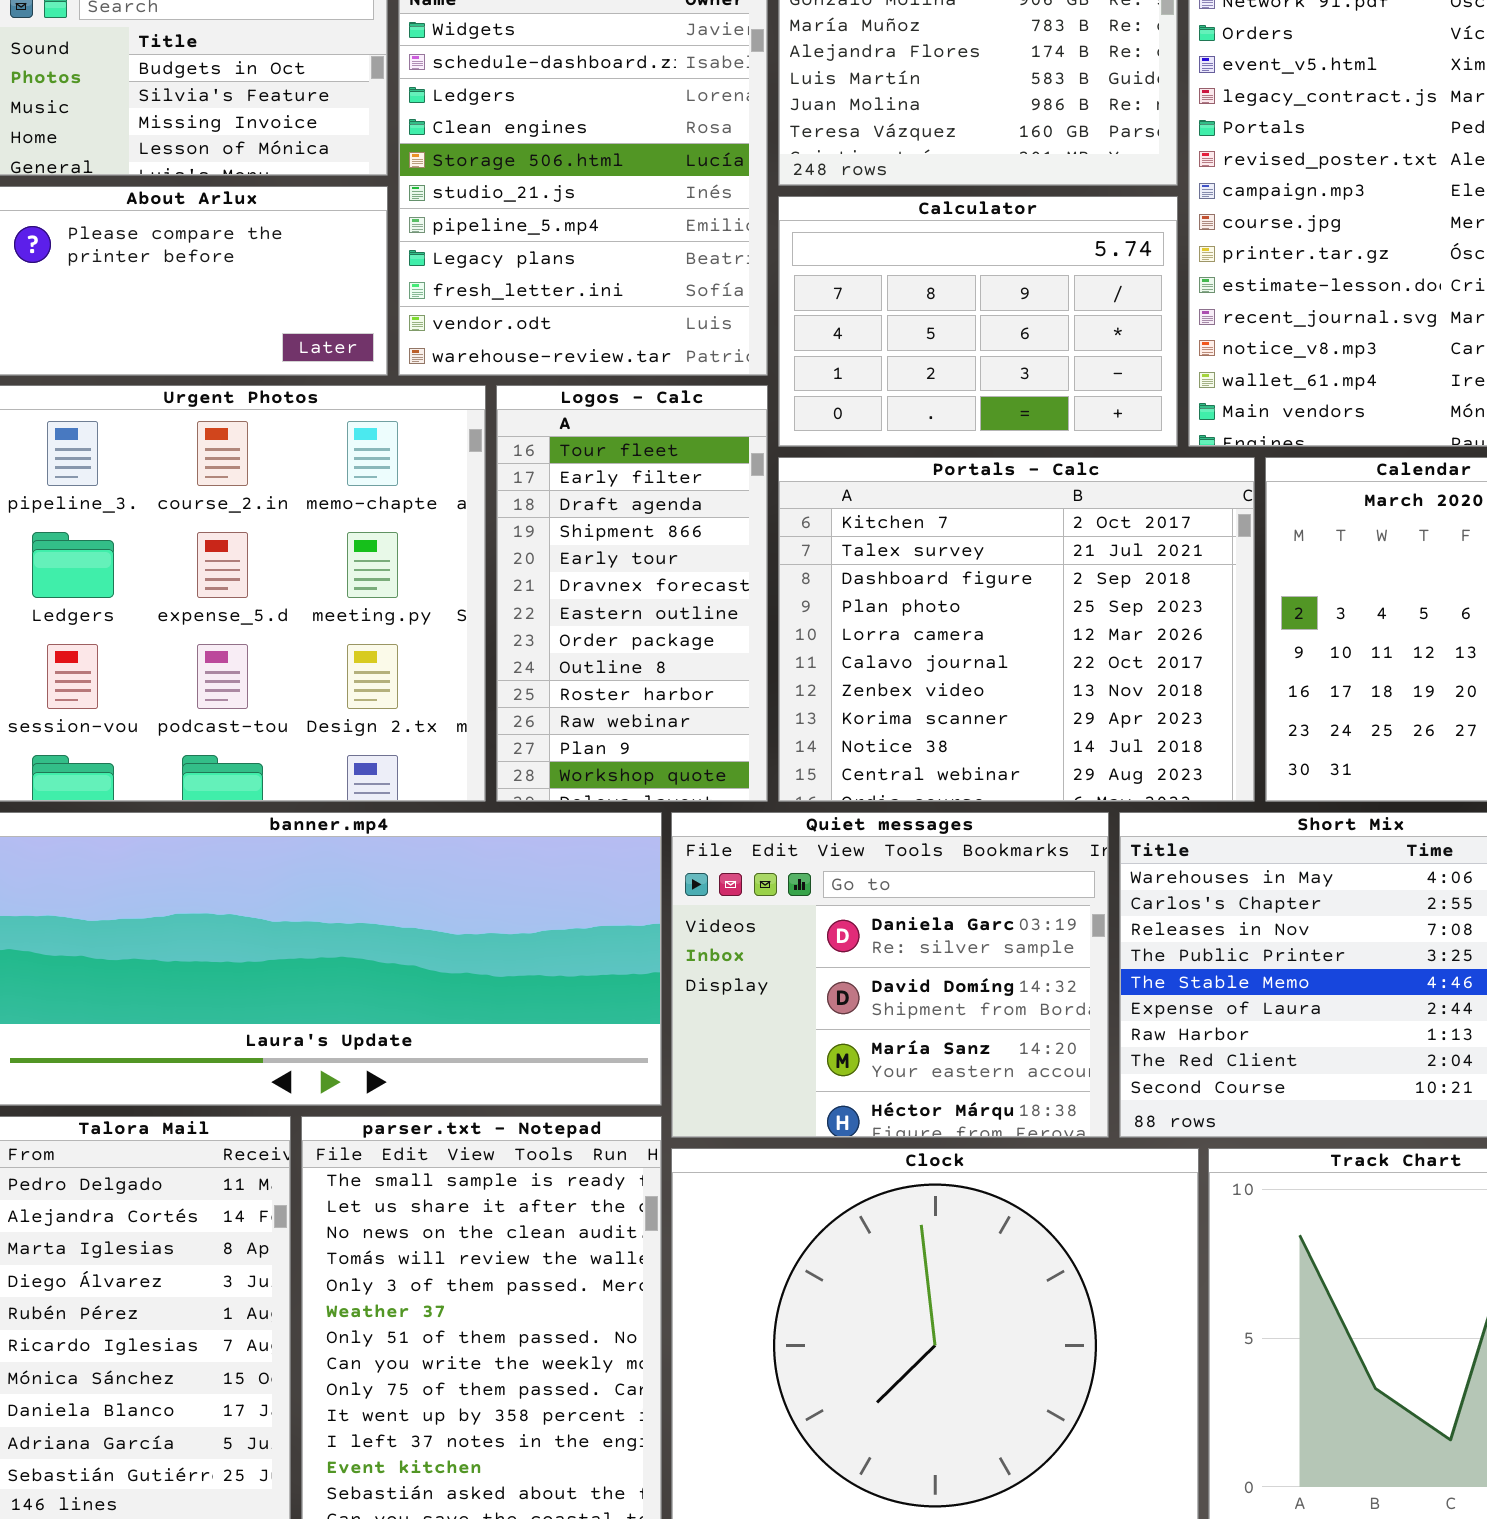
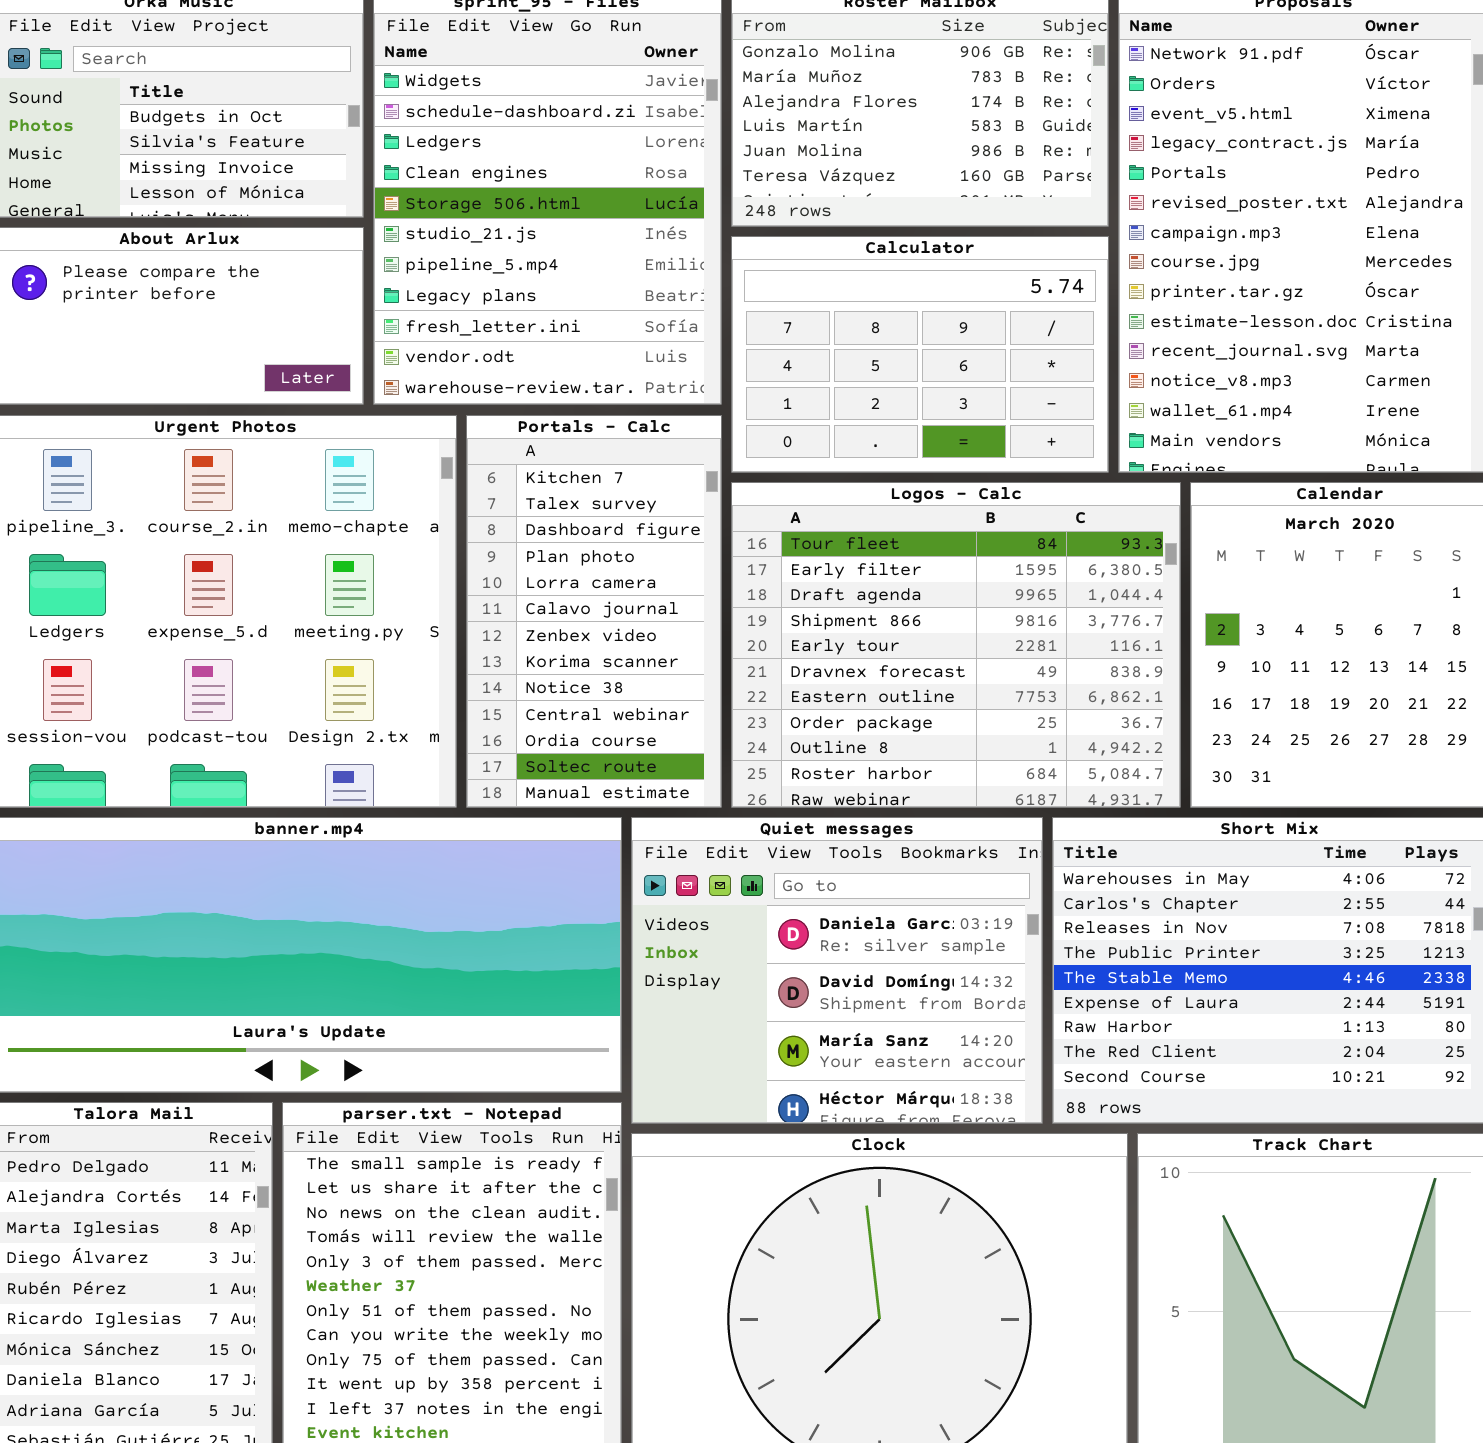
Logos - Calc: [496,385,768,802] -> [731,482,1181,808], moved, resized
Portals - Calc: [778,457,1255,802] -> [466,415,722,808], moved, resized

